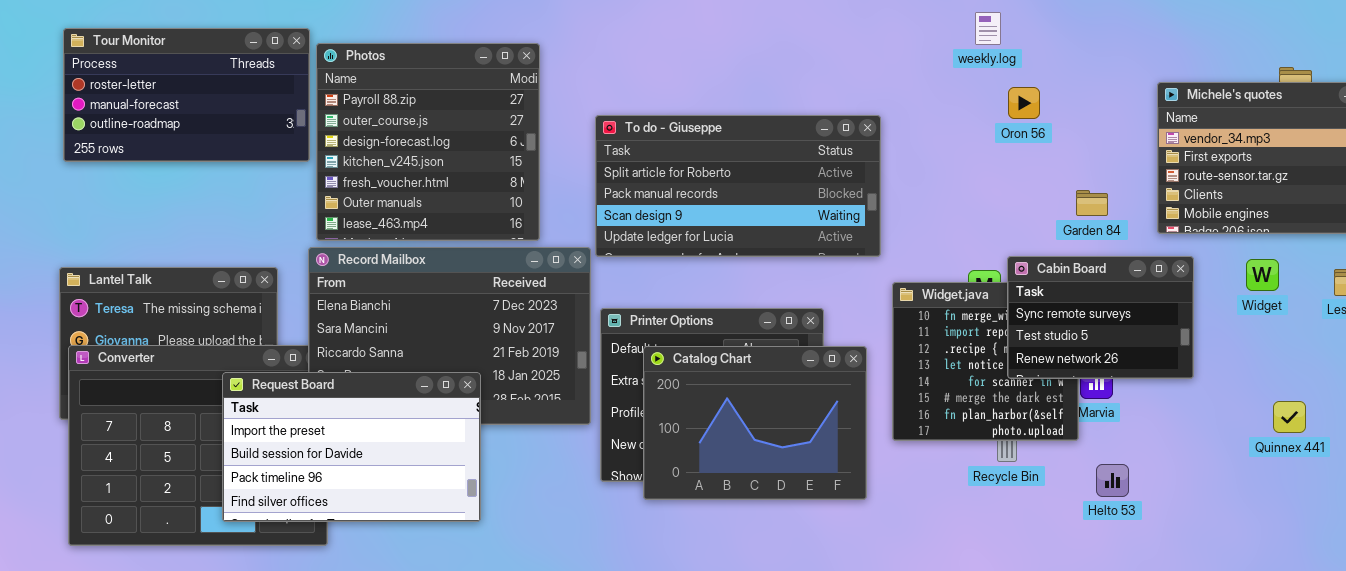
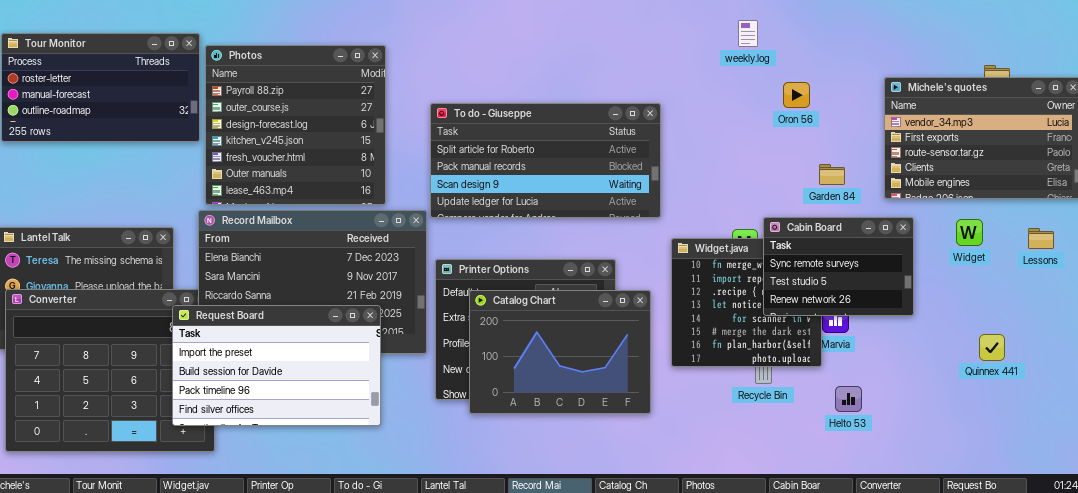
Oron 56: [1008,87,1040,119] -> [783,82,810,108], moved
Request Board: [222,372,481,522] -> [172,305,381,426], moved

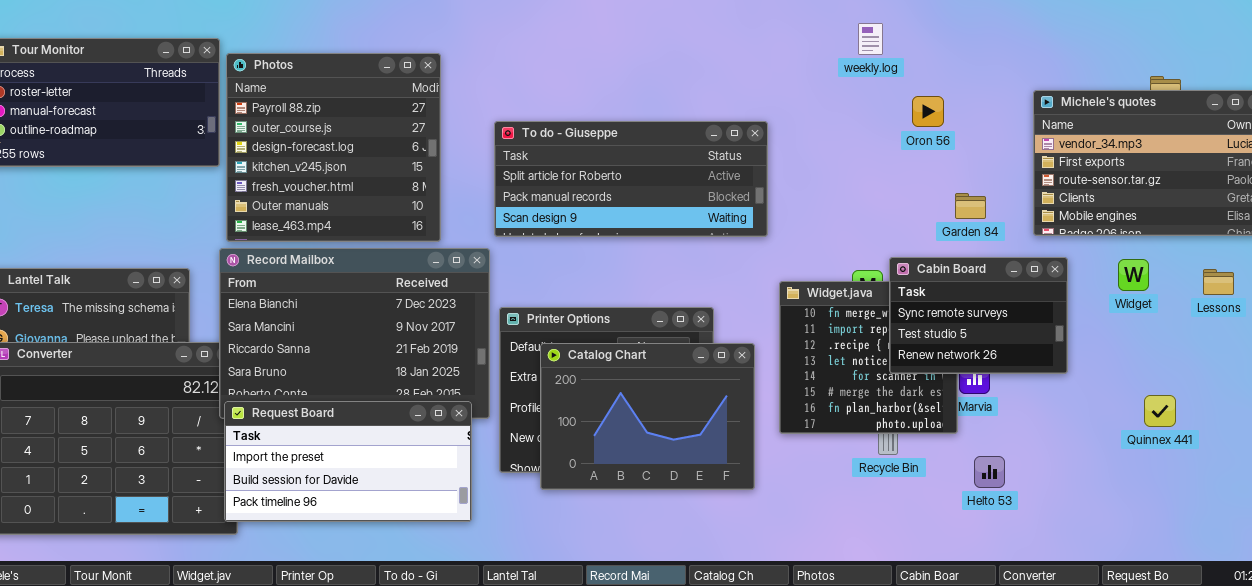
To do - Giuseppe: [430,103,661,218] -> [494,121,768,237], resized
Request Board: [172,305,381,426] -> [224,401,472,522], moved, resized

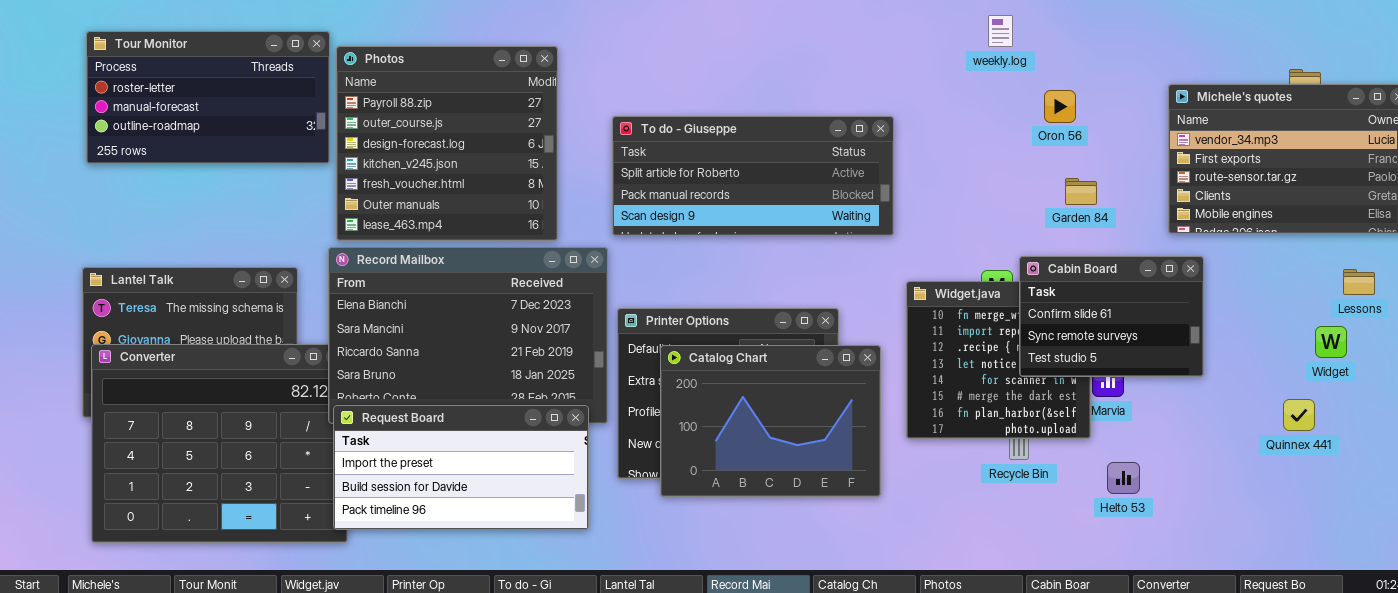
Garden 84: [955,193,986,219] -> [1065,178,1097,205], moved
Cabin Board: [889,257,1068,374] -> [1019,256,1204,377], scrolled up 1 row
Widget: [1118,259,1149,291] -> [1315,326,1347,358], moved

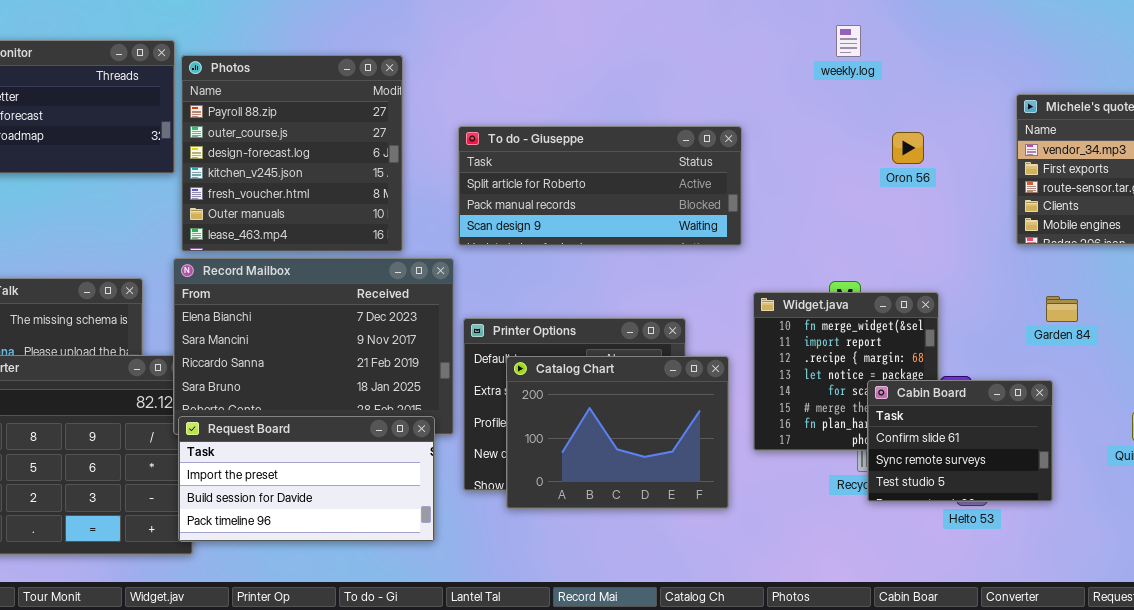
Oron 56: [1044,90,1076,123] -> [892,132,924,164], moved
Garden 84: [1065,178,1097,205] -> [1046,296,1078,322], moved
Cabin Board: [1019,256,1204,377] -> [867,380,1053,502], moved

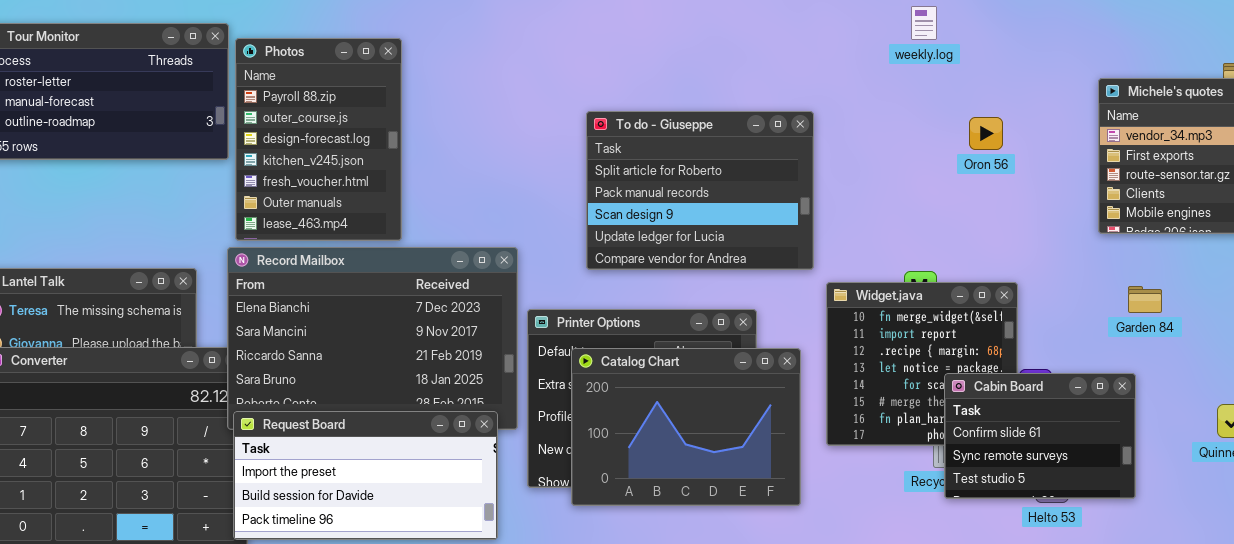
Photos: [181,55,403,252] -> [235,38,402,241], resized
To do - Giuseppe: [458,126,742,246] -> [586,111,814,270], resized

